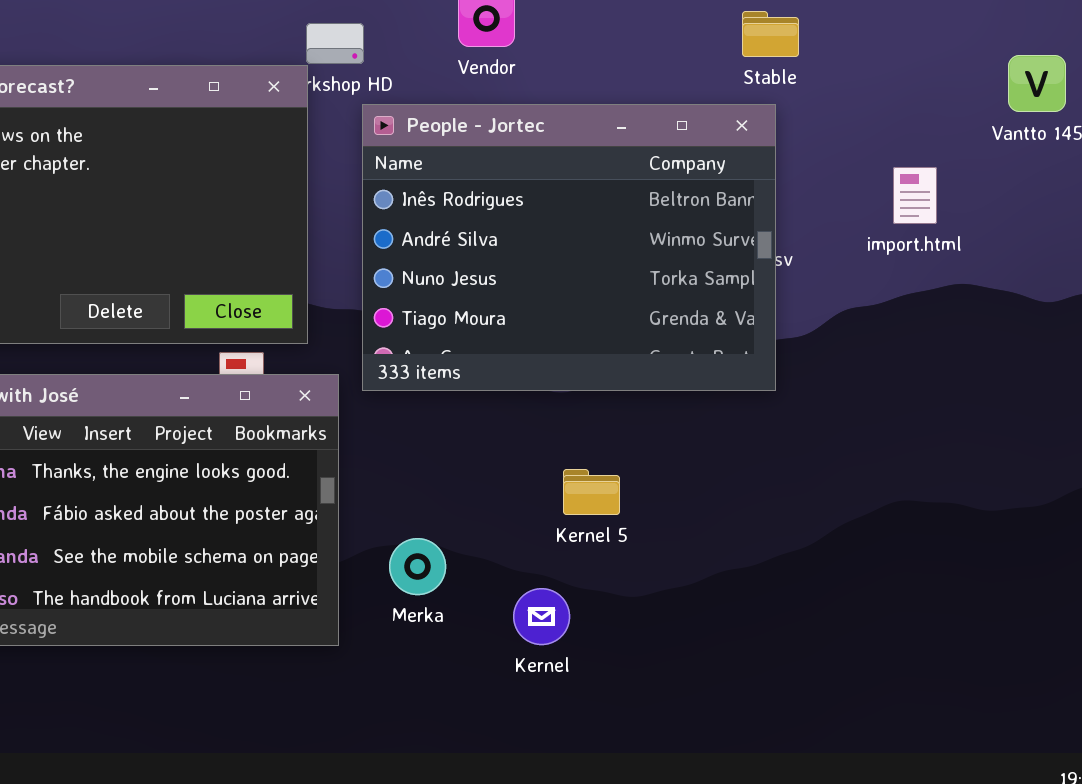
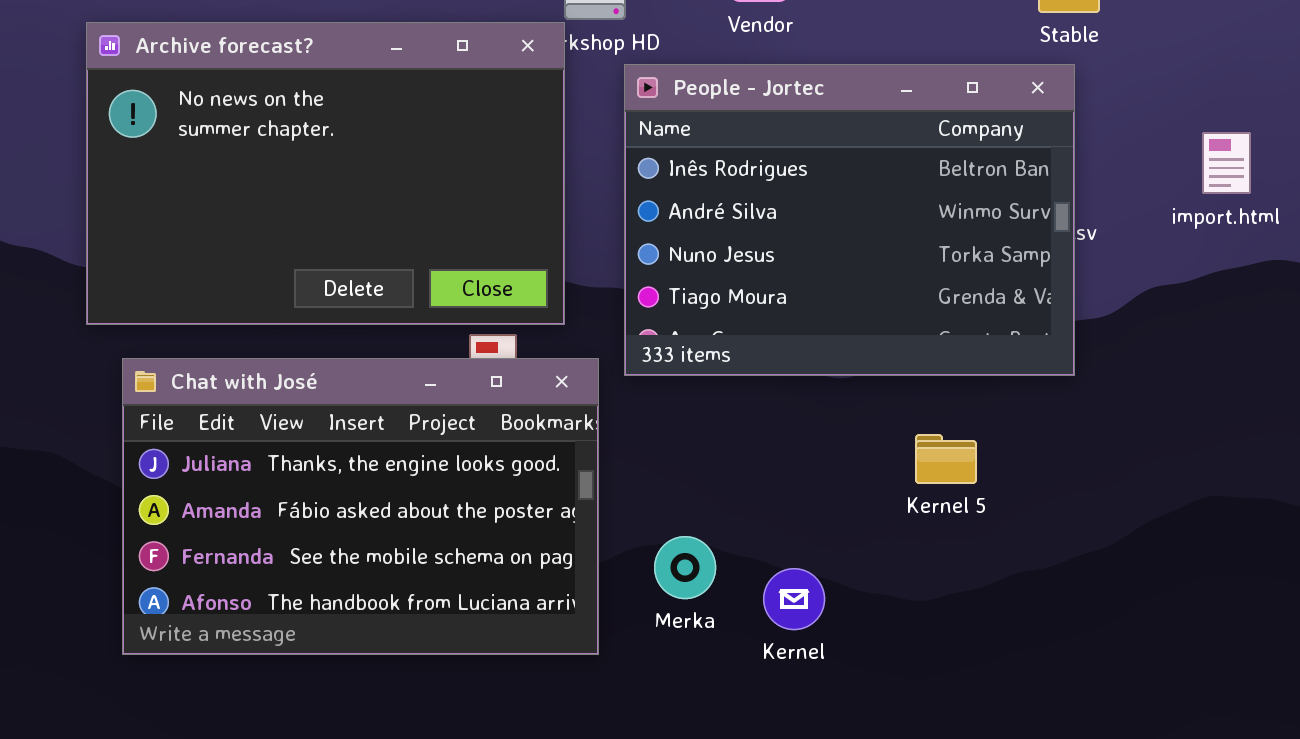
Kernel 5: [563,469,620,515] -> [915,434,977,484], moved
Kernel: [513,588,570,645] -> [763,568,825,630], moved

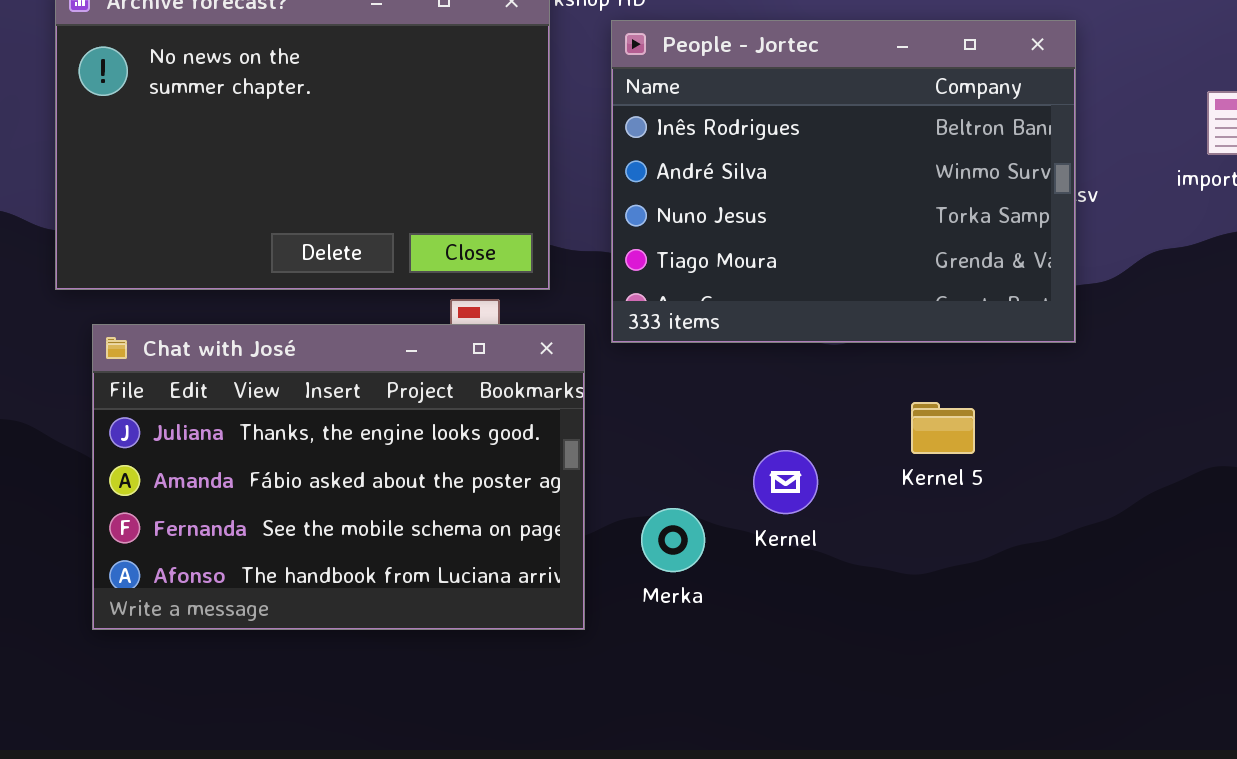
Kernel: [763,568,825,630] -> [753,450,818,514], moved

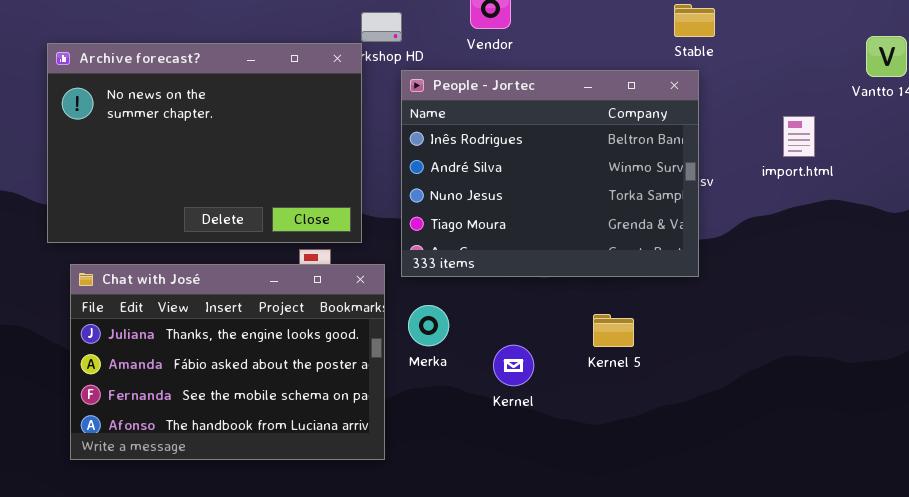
Merka: [641,508,705,572] -> [408,305,449,346], moved

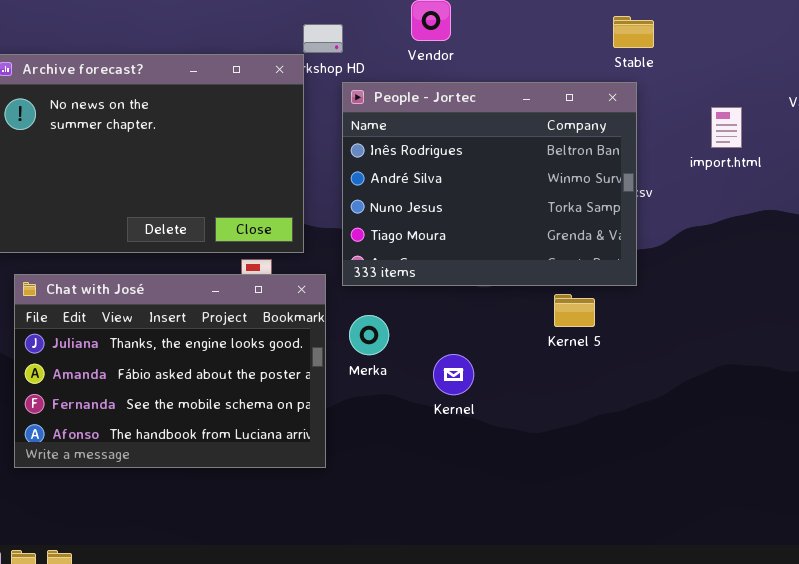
import.html: [783,116,815,157] -> [711,107,742,148], moved
Kernel 5: [593,314,634,347] -> [554,294,595,327], moved

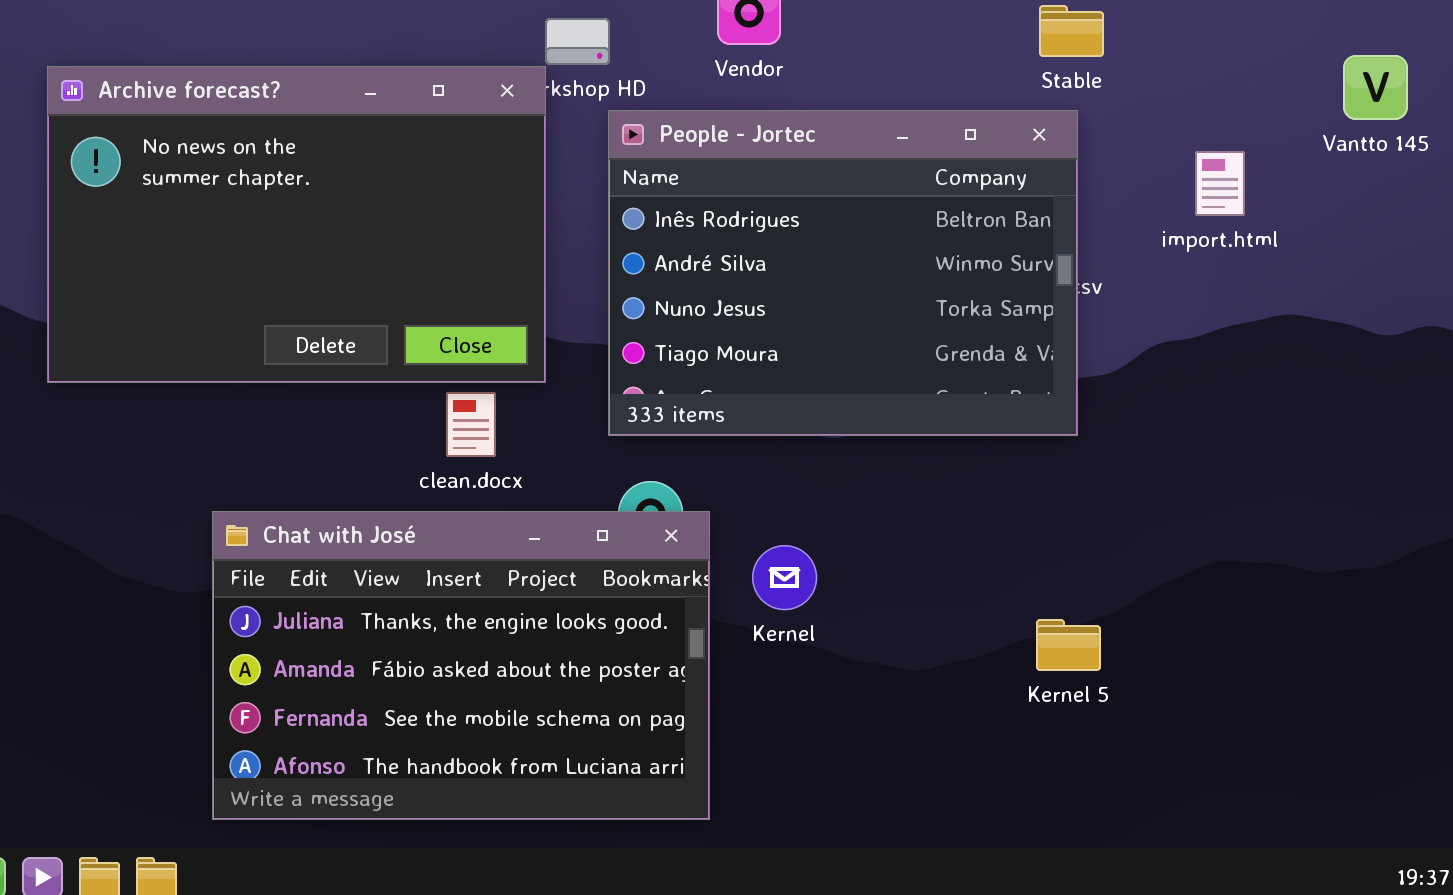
Chat with José: [14,274,326,468] -> [212,511,710,820], moved
Kernel 5: [554,294,595,327] -> [1036,619,1101,671], moved

